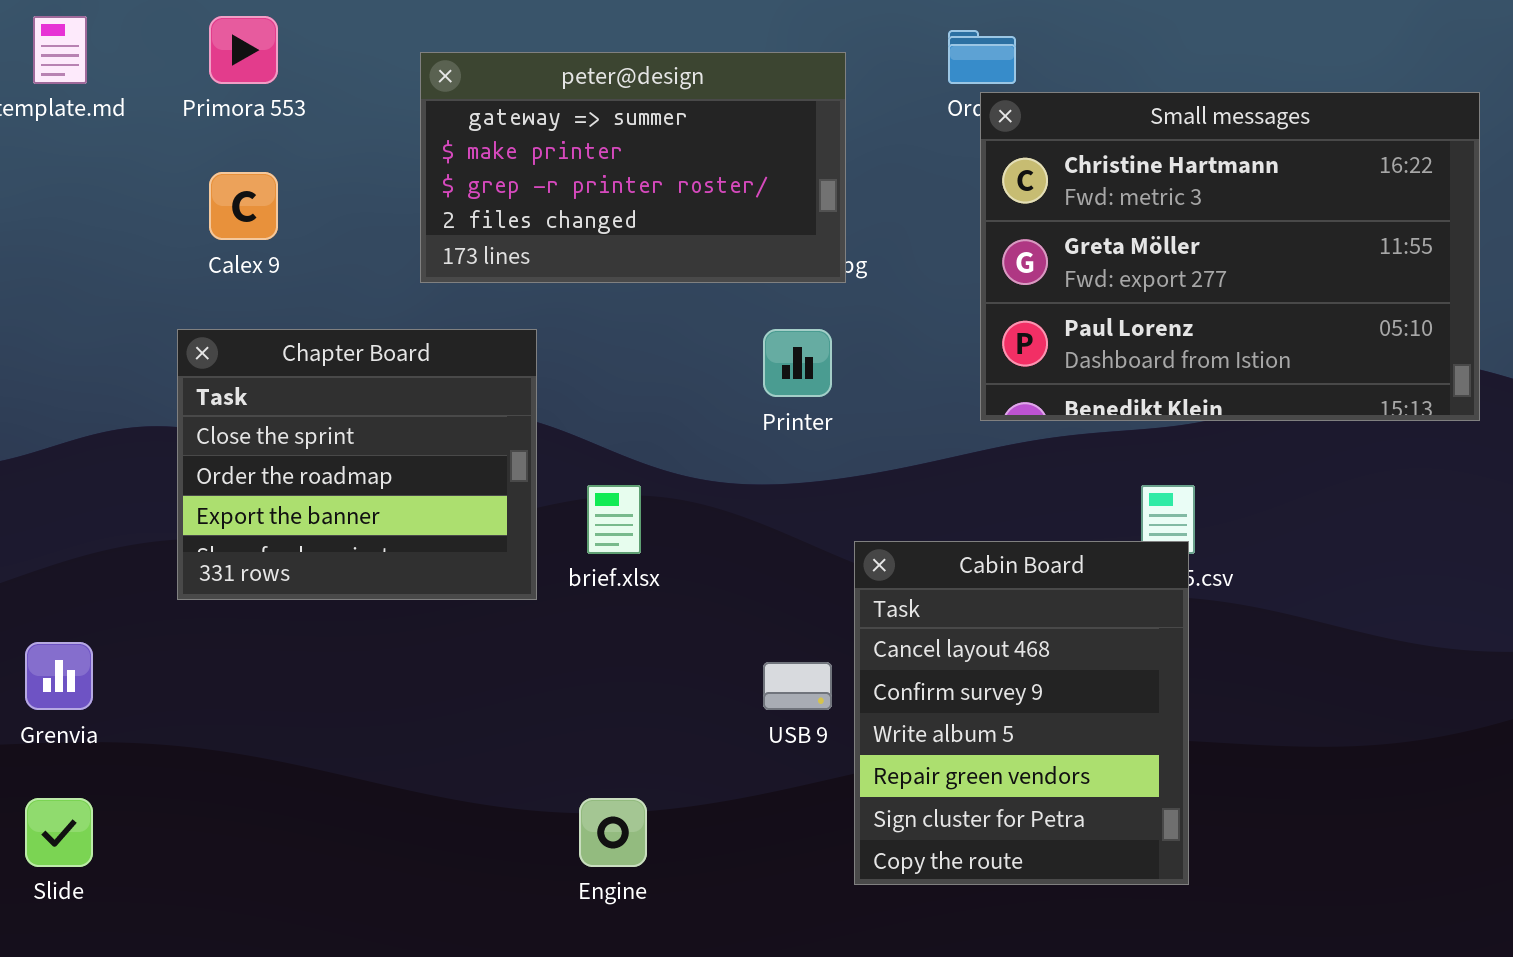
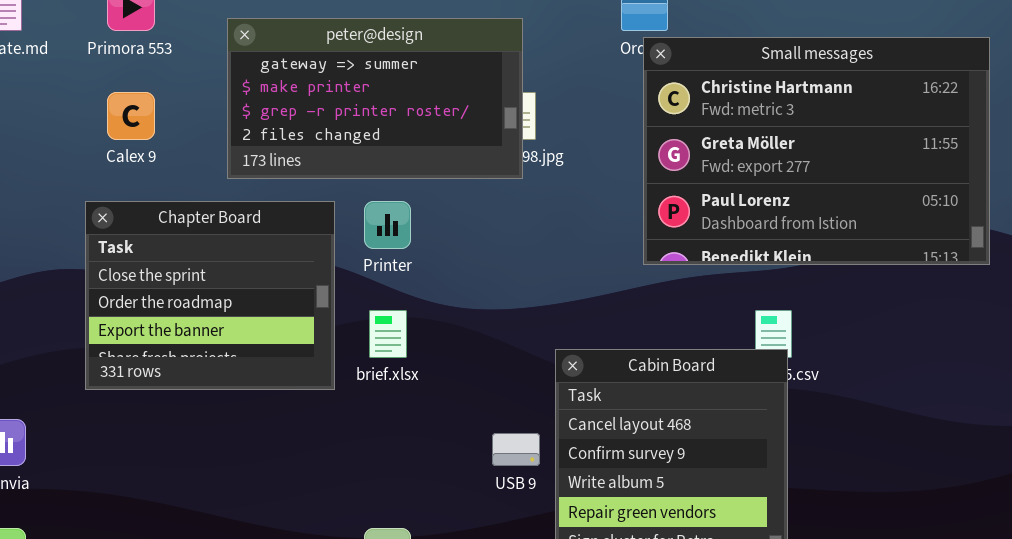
peter@design: [420,52,846,283] -> [227,18,523,179], moved
Printer: [763,329,832,397] -> [364,201,411,249], moved

